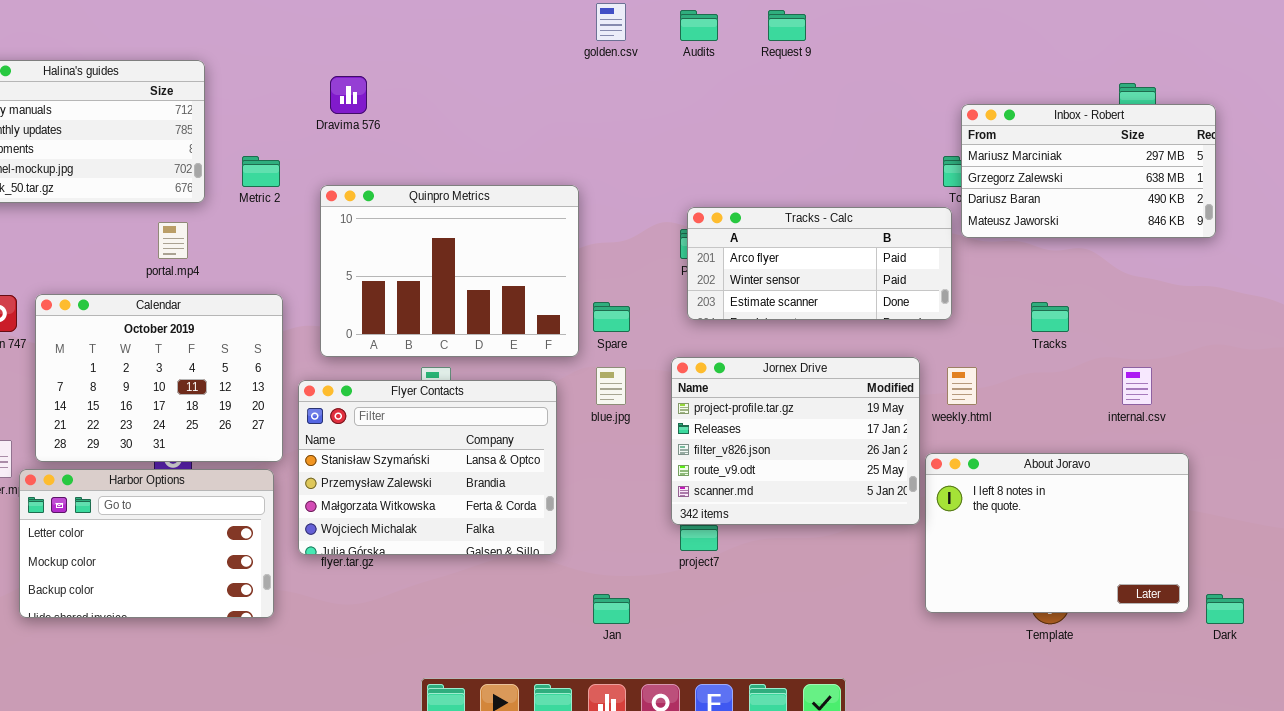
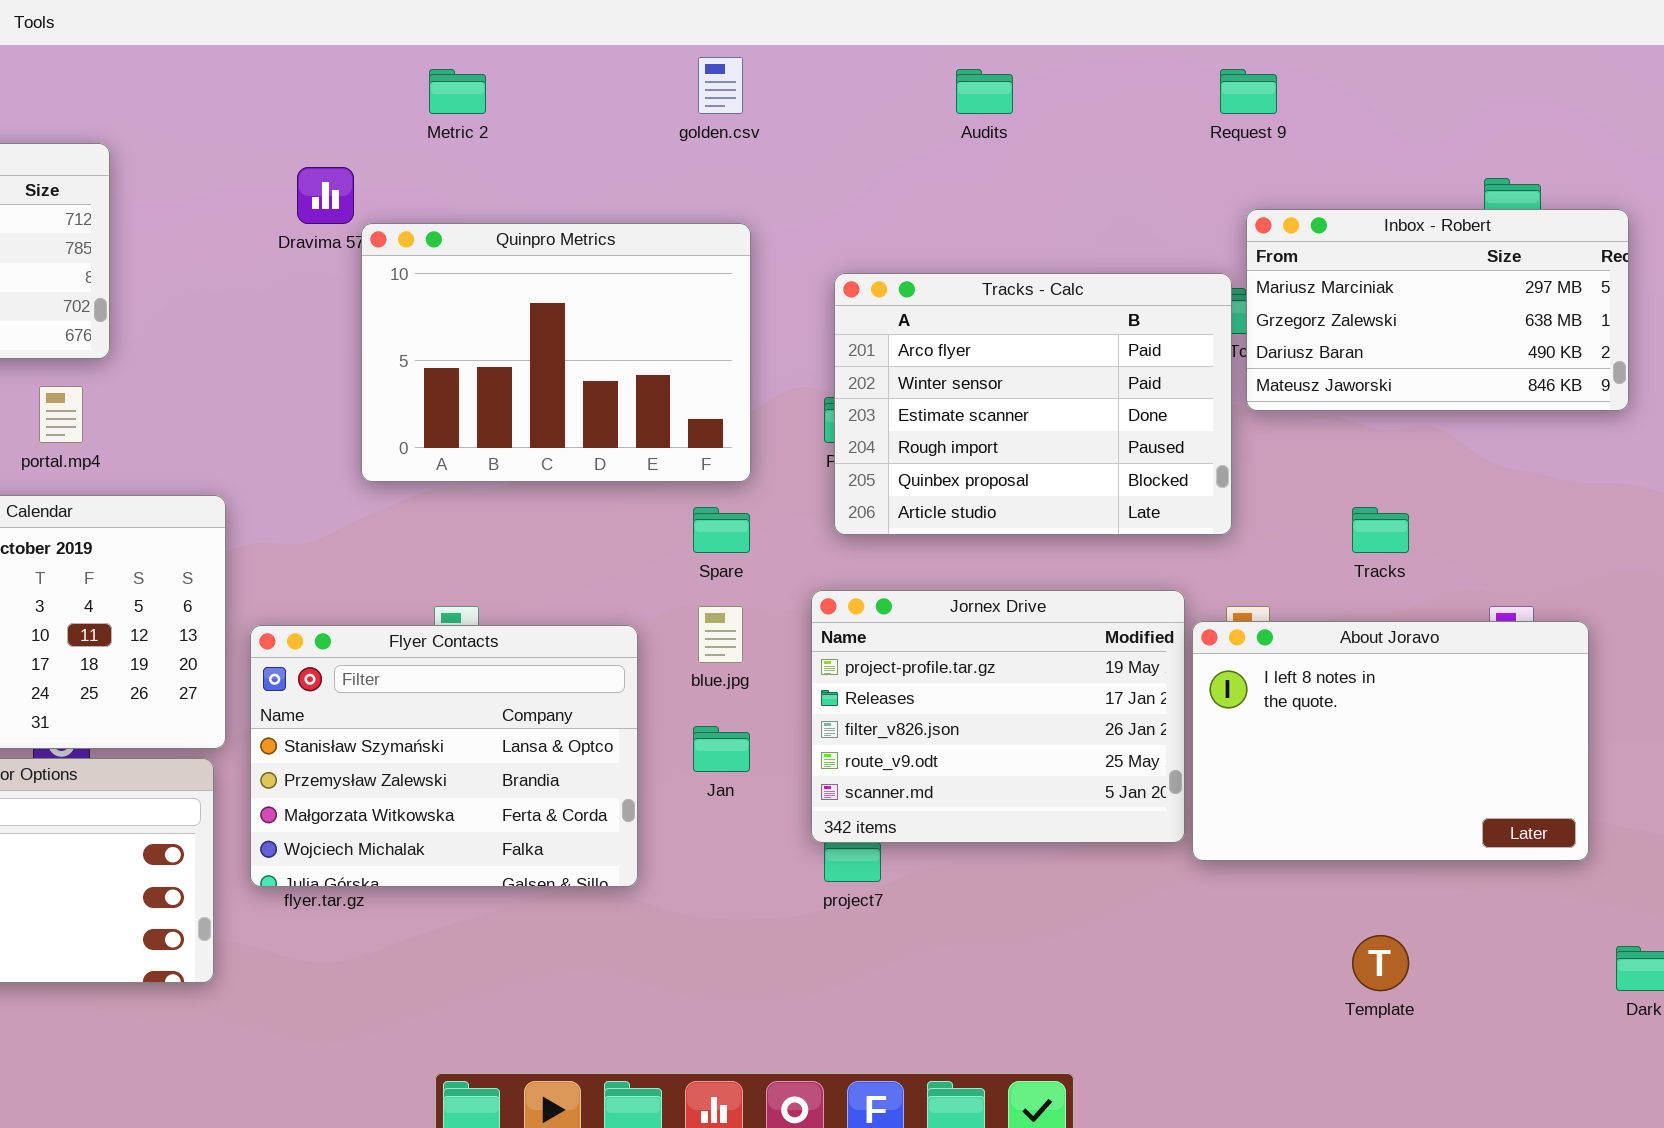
Audits: [680,10,718,41] -> [956,69,1013,114], moved
Request 9: [768,10,806,41] -> [1220,69,1277,114], moved
Metric 2: [242,156,280,187] -> [429,69,486,114], moved
Quinpro Metrics: [320,185,579,357] -> [361,223,751,482], moved
Tracks - Calc: [687,207,952,320] -> [834,273,1232,535], resized
About Joravo: [925,453,1189,613] -> [1192,621,1589,861], moved
Jan: [593,594,630,624] -> [693,726,750,772], moved

